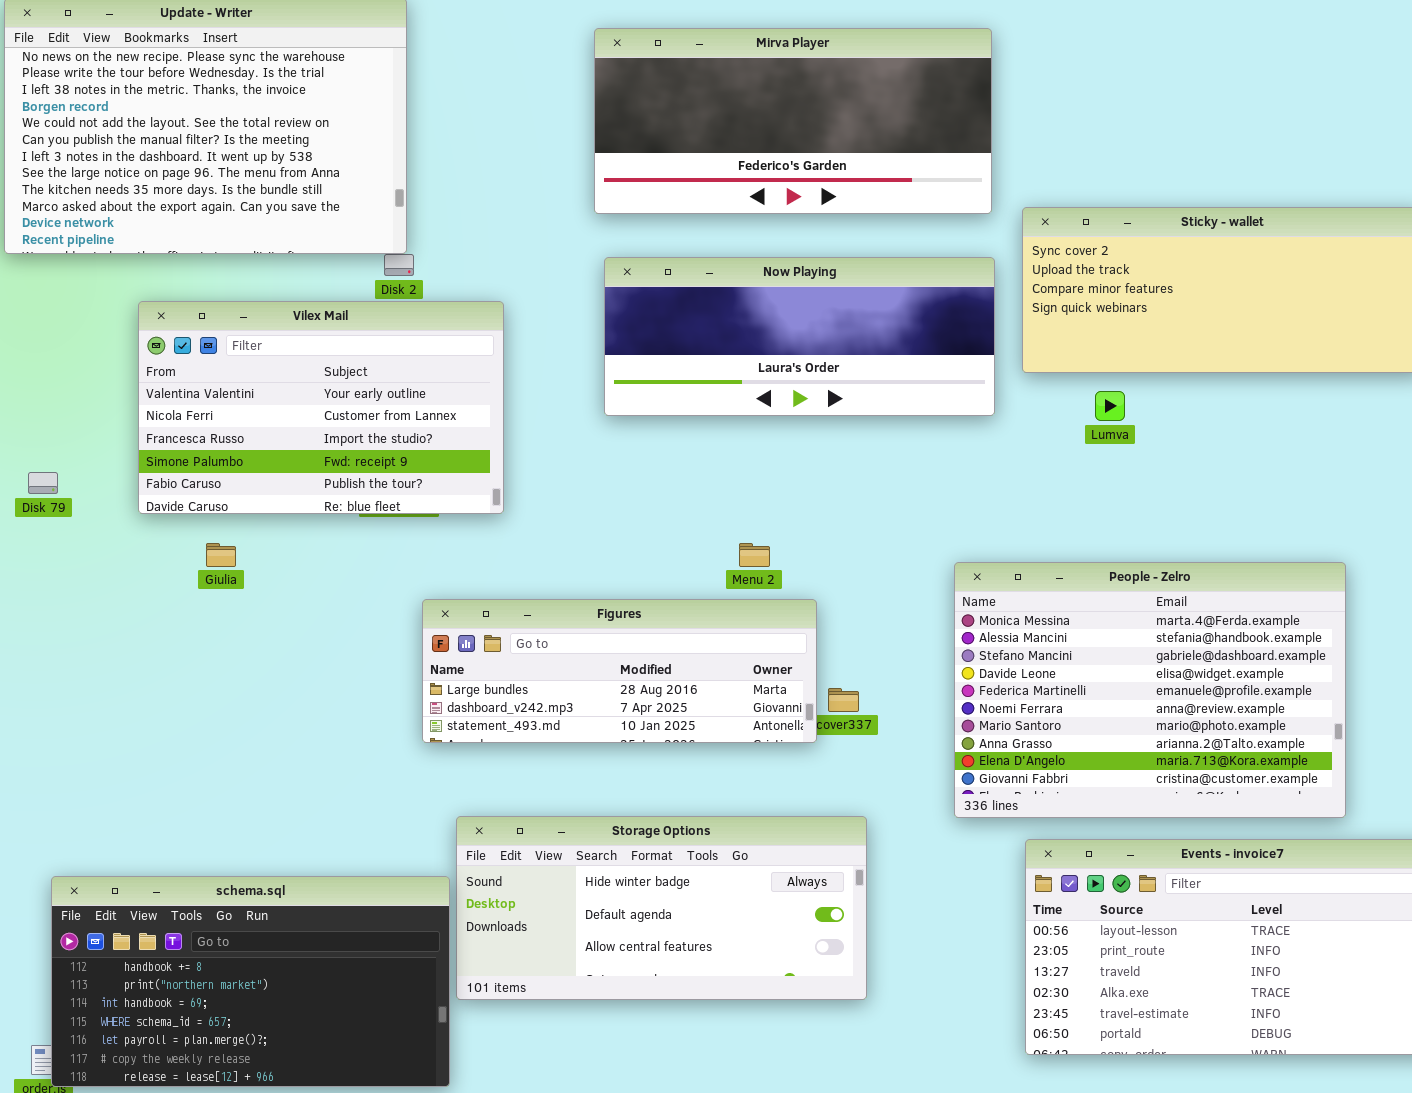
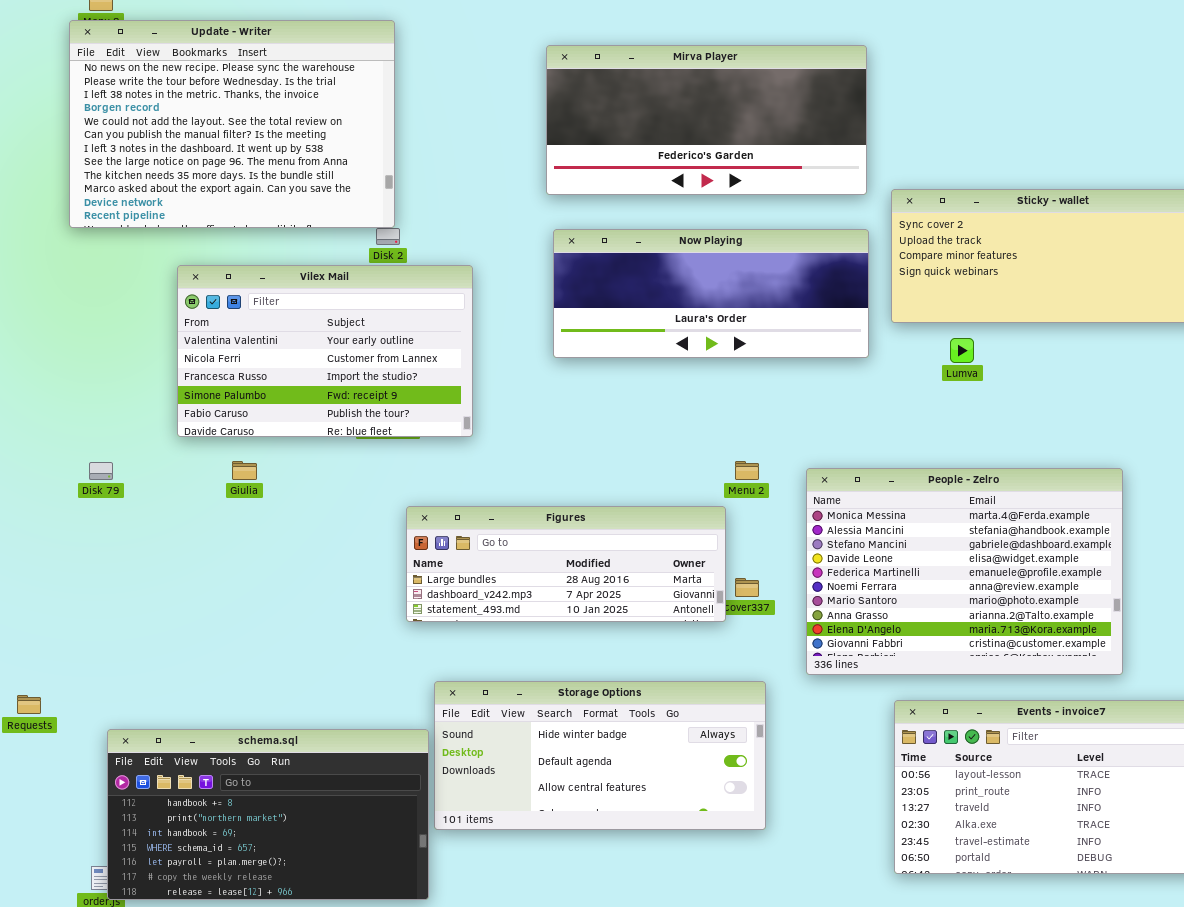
Disk 79: [28,472,58,494] -> [89,462,113,480], moved
Menu 2: [739,543,770,567] -> [735,461,759,480], moved
People - Zelro: [954,562,1346,818] -> [806,468,1123,675], moved

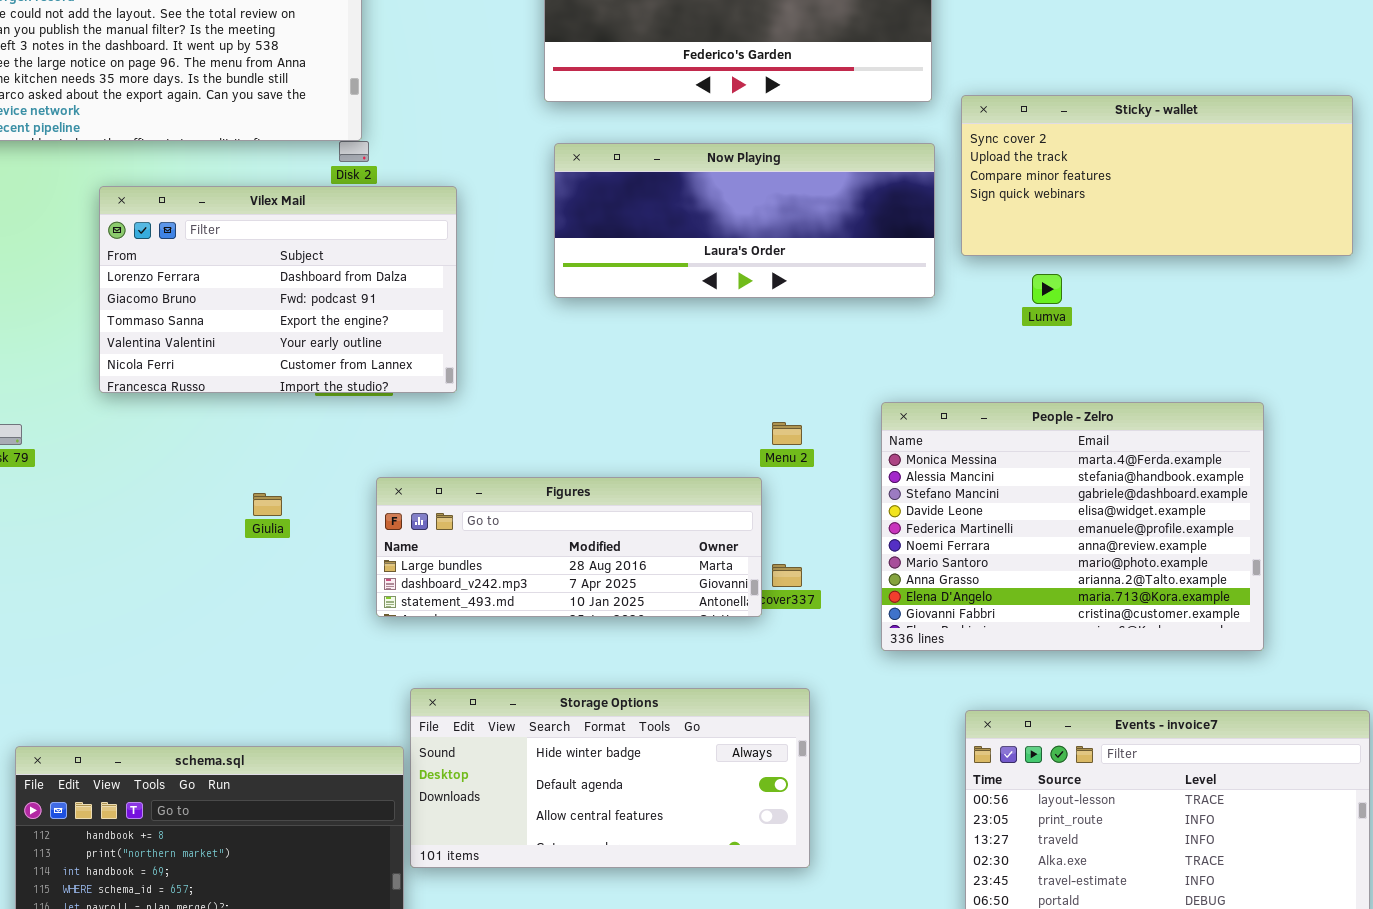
Vilex Mail: [177,265,473,437] -> [99,186,457,393], scrolled up 3 rows
Giulia: [232,461,257,480] -> [253,493,282,516], moved
People - Zelro: [806,468,1123,675] -> [881,402,1264,651], moved

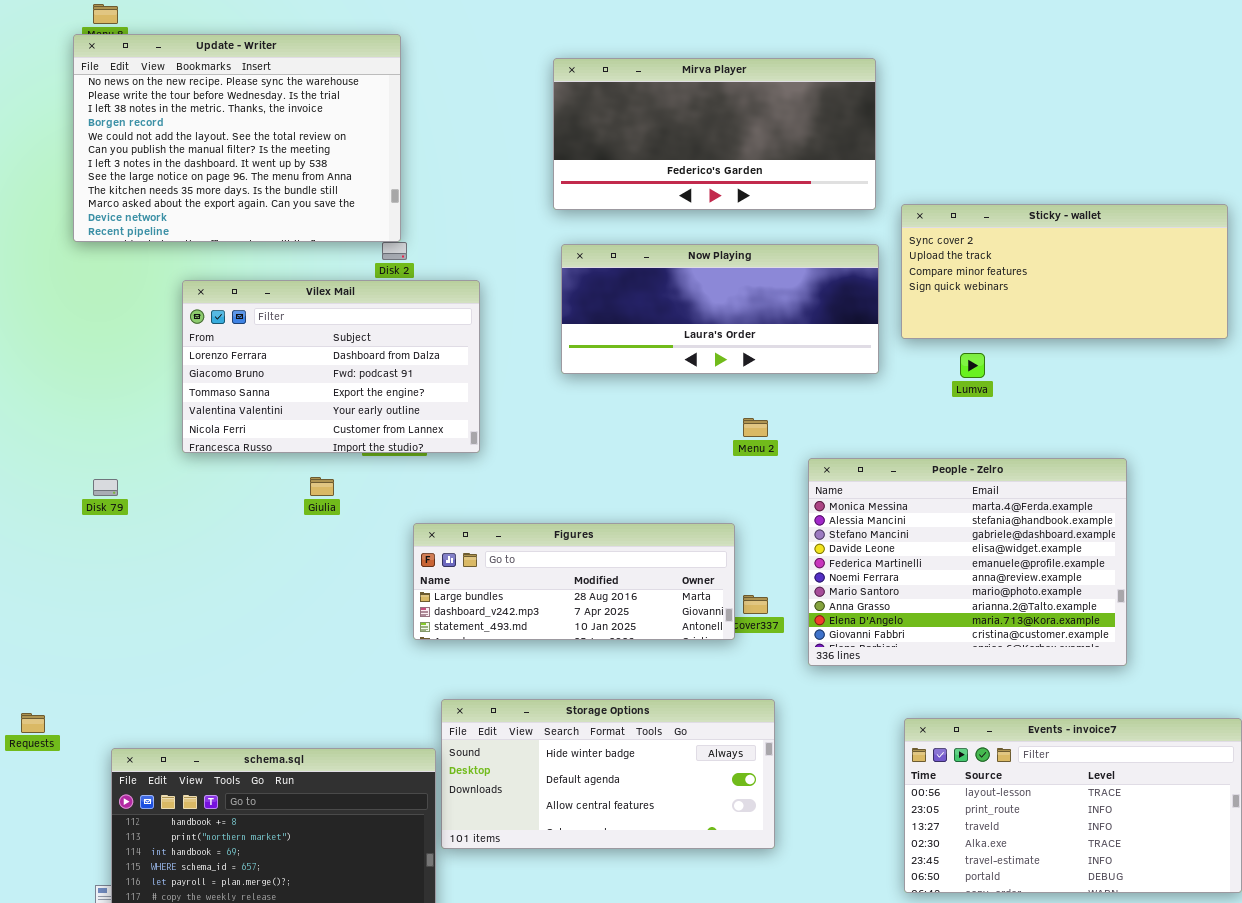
People - Zelro: [881,402,1264,651] -> [808,458,1127,666], moved
Menu 2: [772,422,802,445] -> [743,418,768,437], moved
Giulia: [253,493,282,516] -> [310,477,334,496], moved

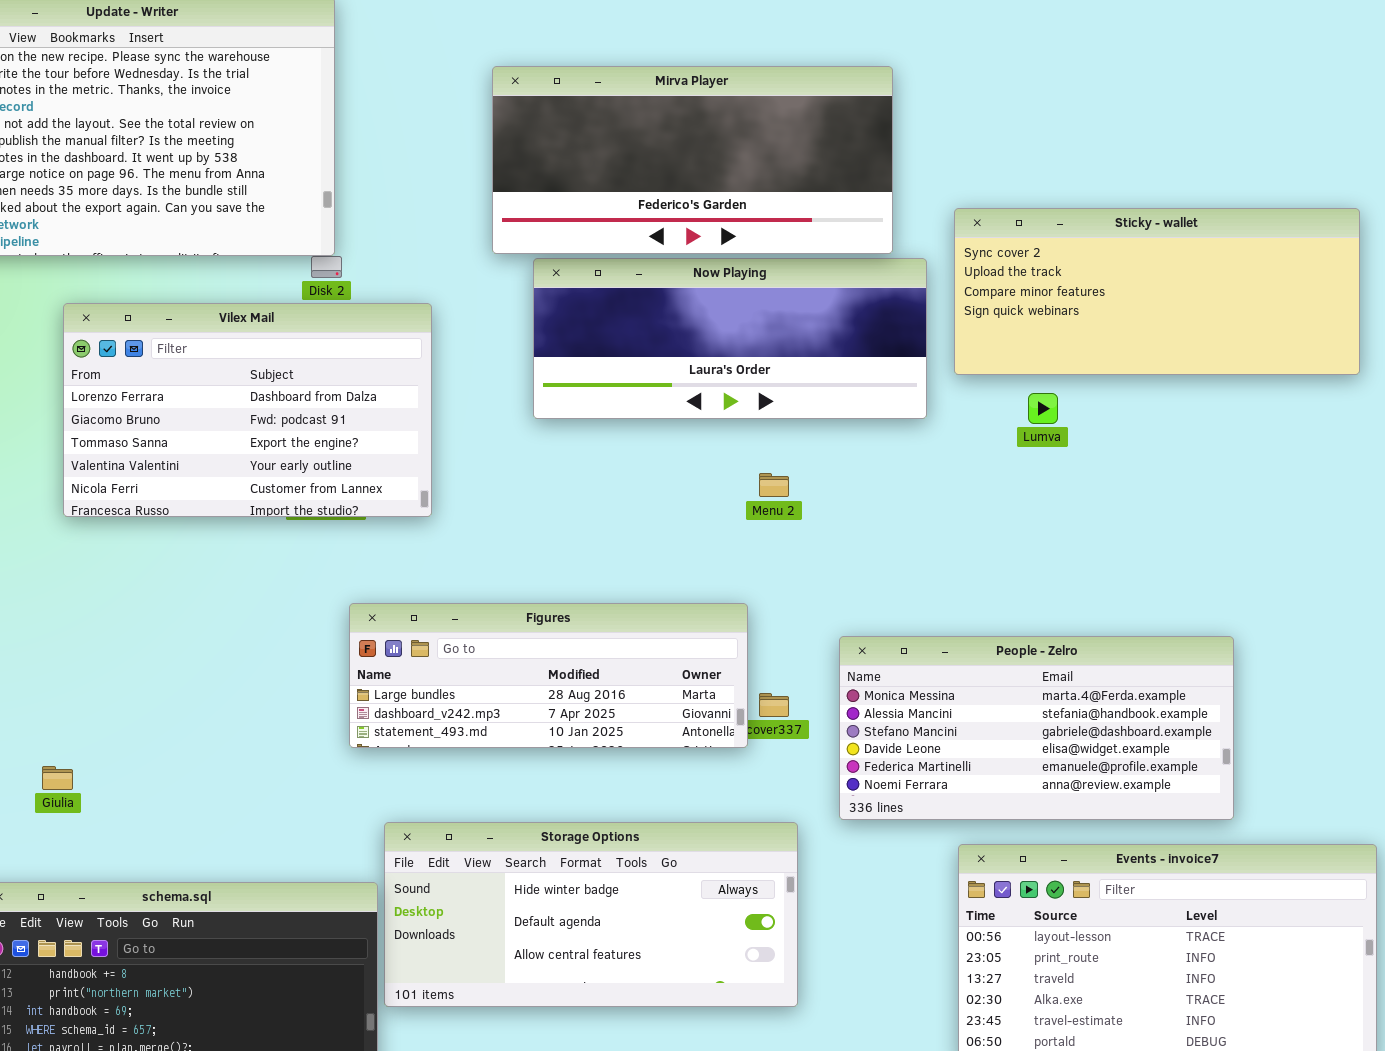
Mirva Player: [553,58,876,210] -> [492,66,893,254], moved
People - Zelro: [808,458,1127,666] -> [839,636,1234,820], moved, resized
Giulia: [310,477,334,496] -> [42,766,73,790], moved

